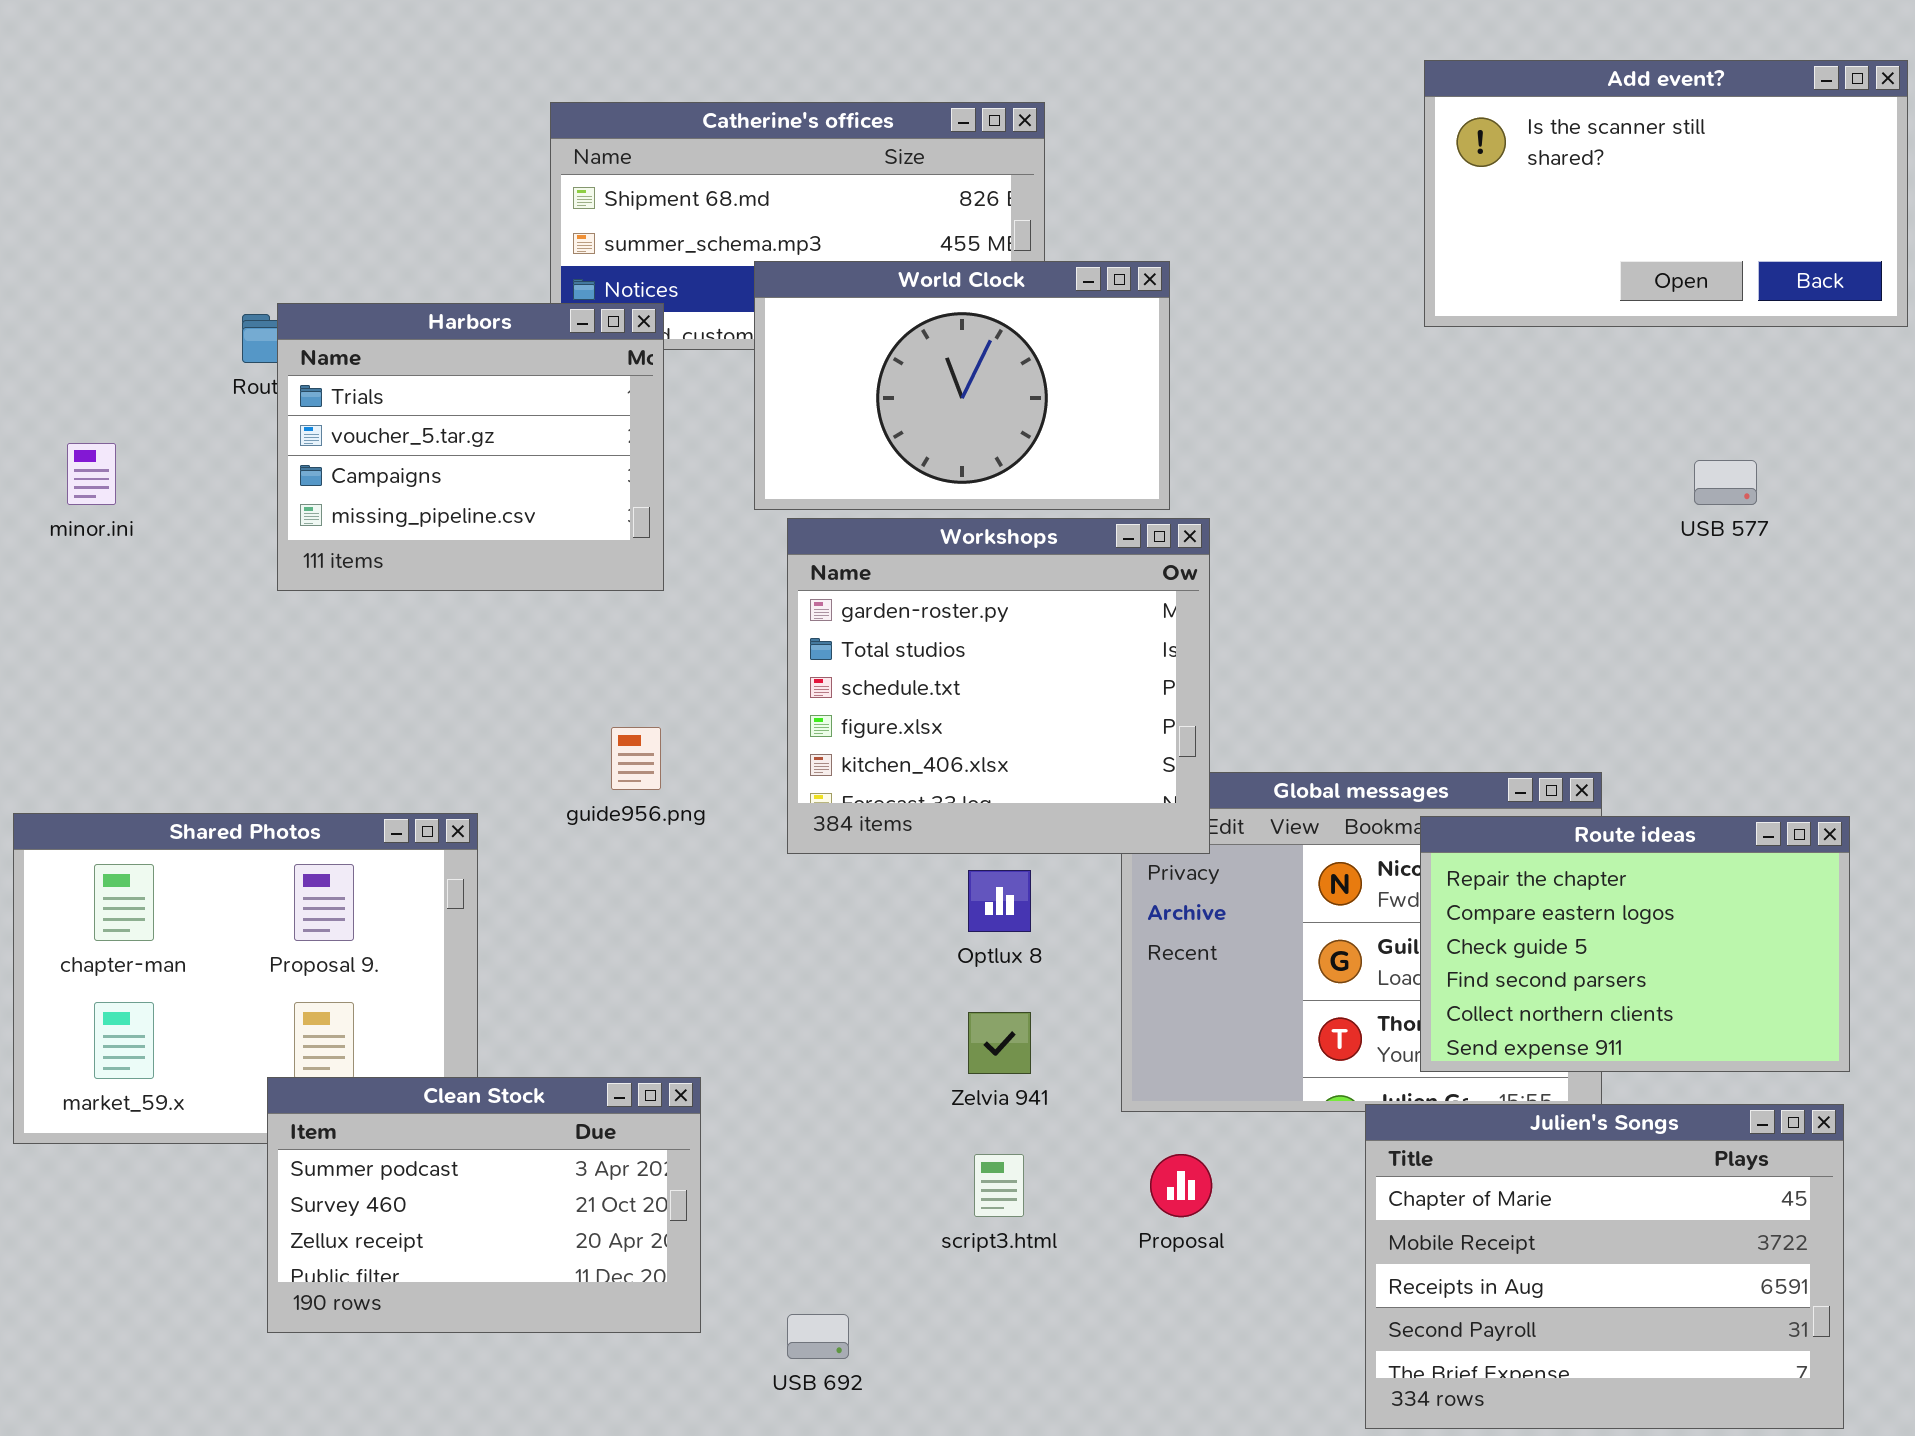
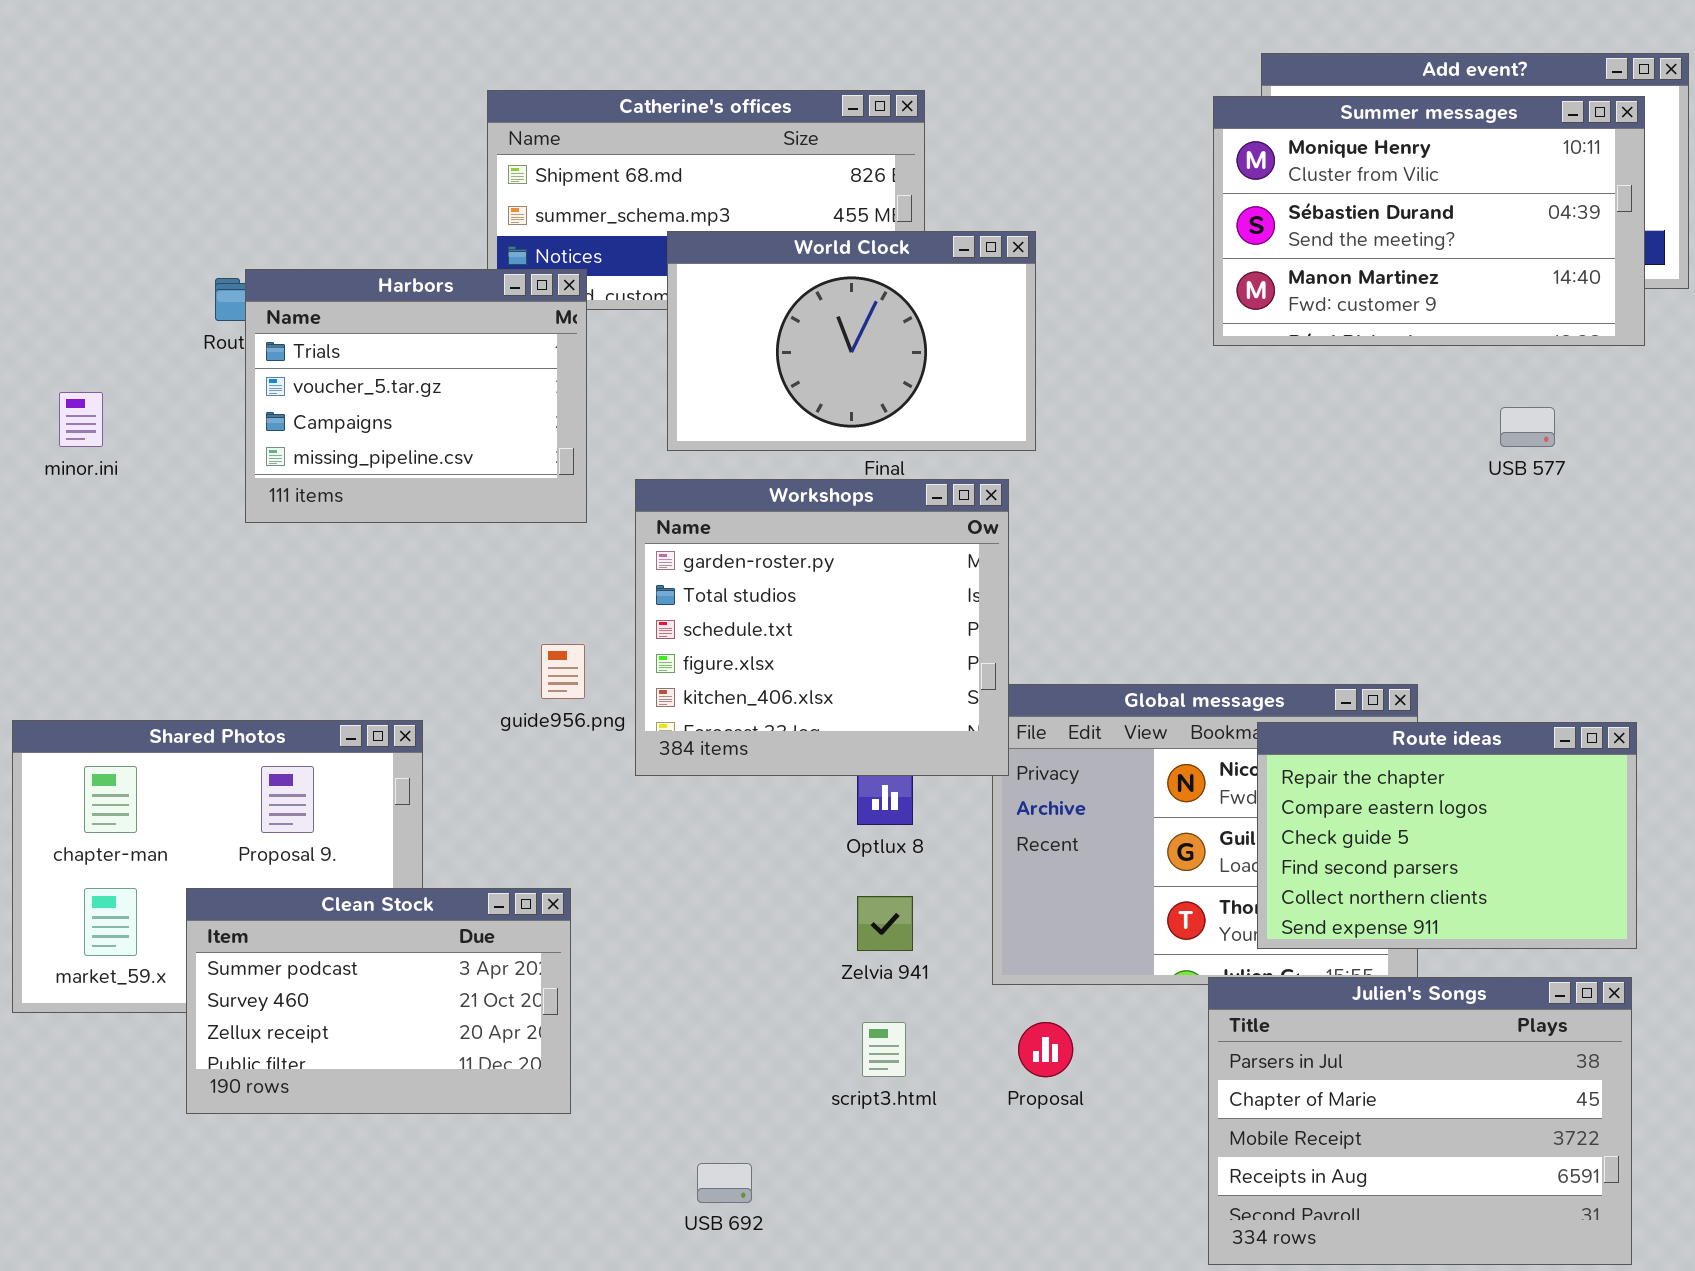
Summer messages: none -> [1213,96,1645,346], opened
Workshops: [787,518,1210,854] -> [635,479,1009,776], moved
Clean Stock: [267,1077,701,1333] -> [186,888,571,1114], moved
Julien's Songs: [1365,1104,1844,1429] -> [1208,977,1632,1265], scrolled up 1 row

